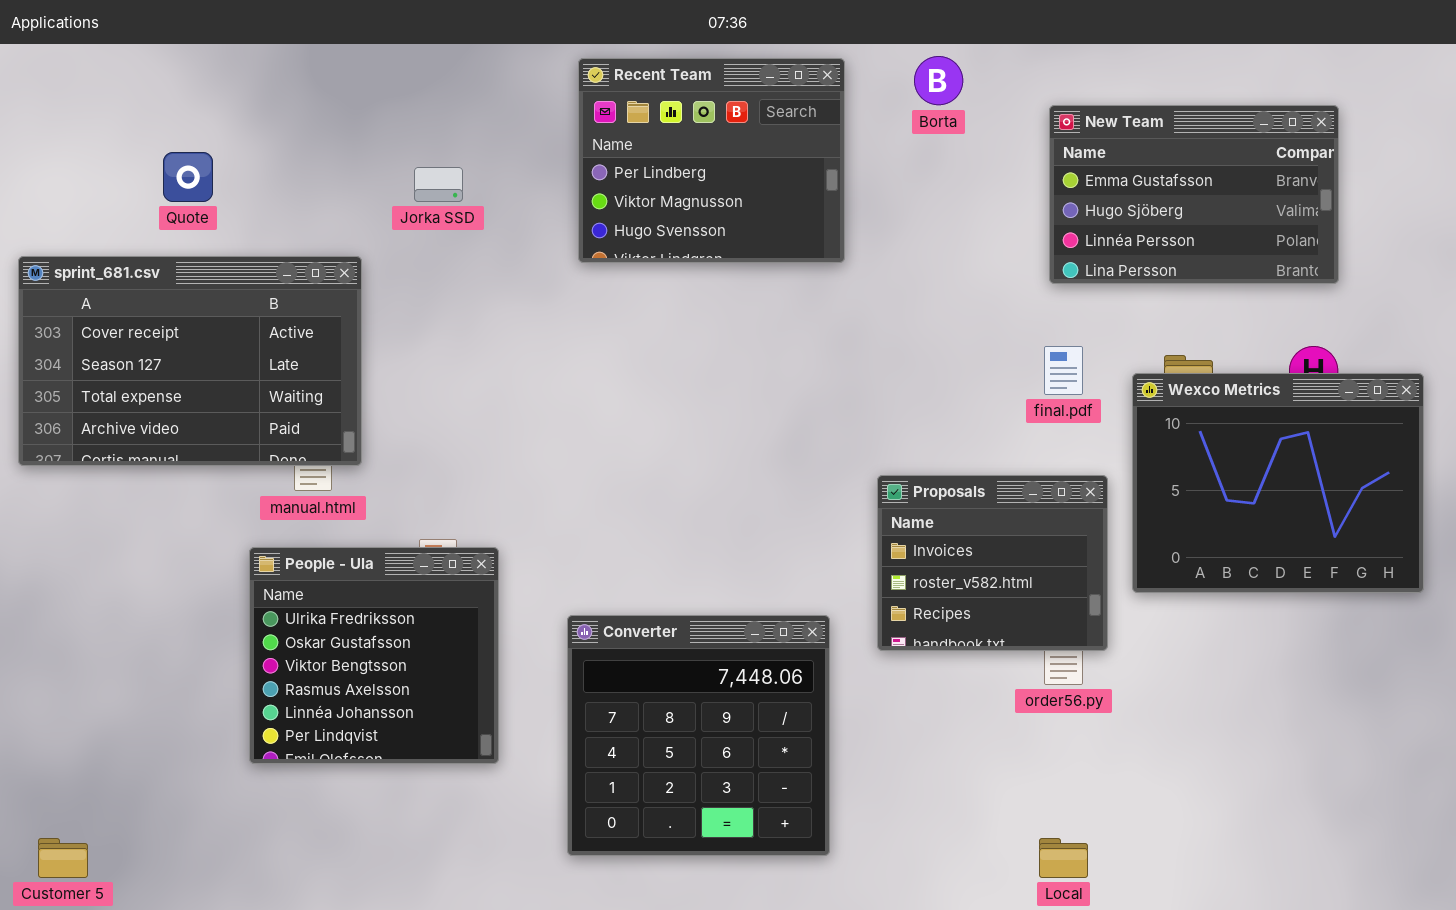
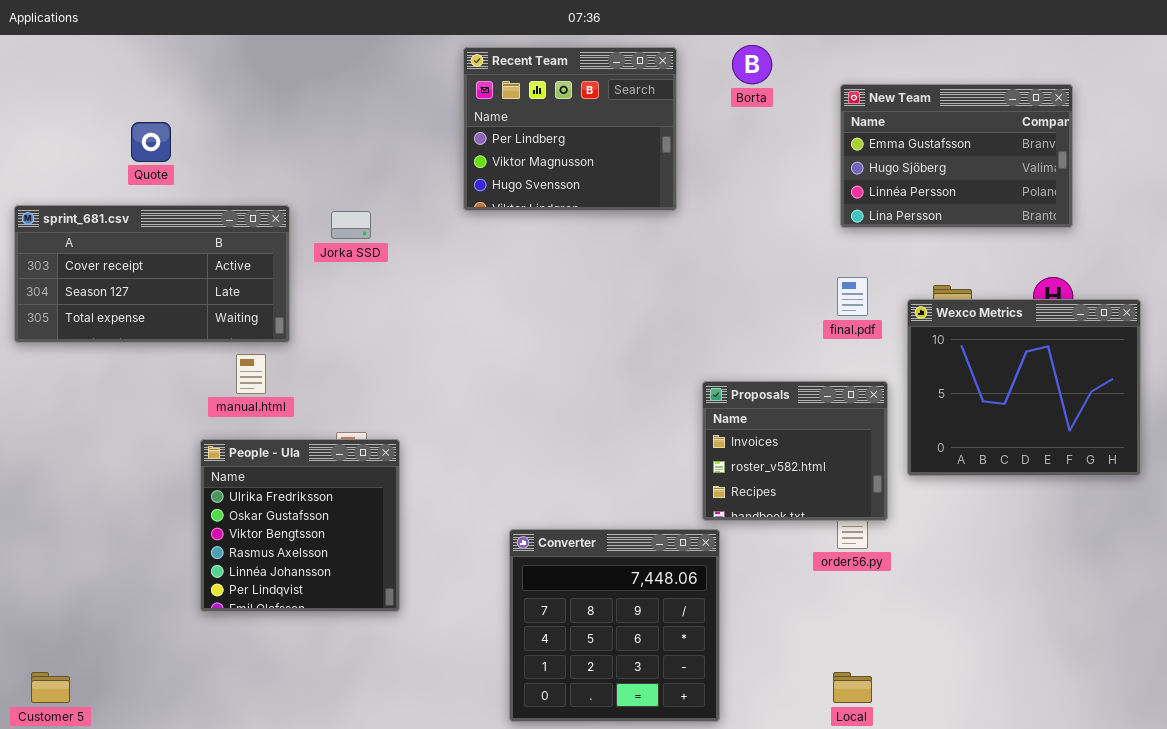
Jorka SSD: [414,167,463,202] -> [331,211,371,239], moved
sprint_681.csv: [18,256,362,466] -> [14,205,290,343], resized
Converter: [567,615,830,856] -> [509,529,720,722], moved

